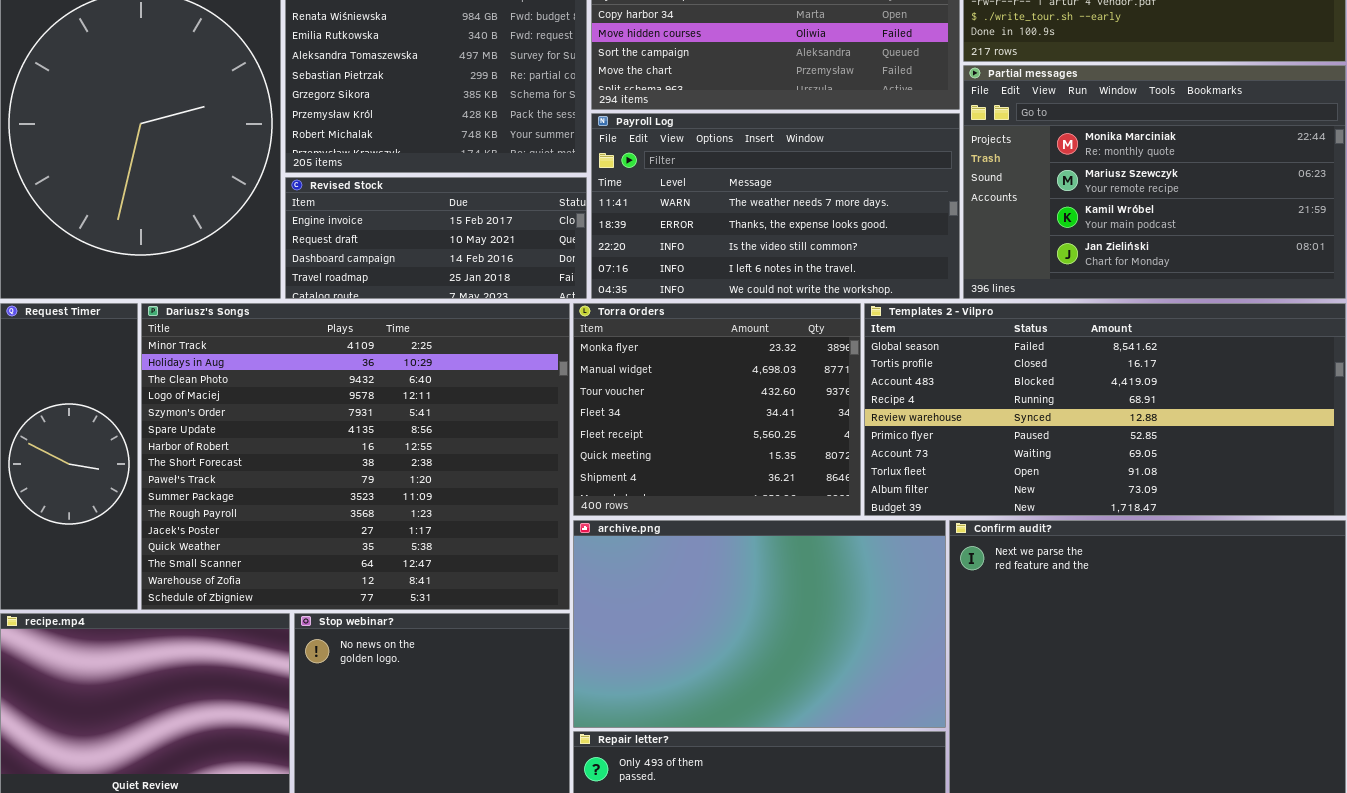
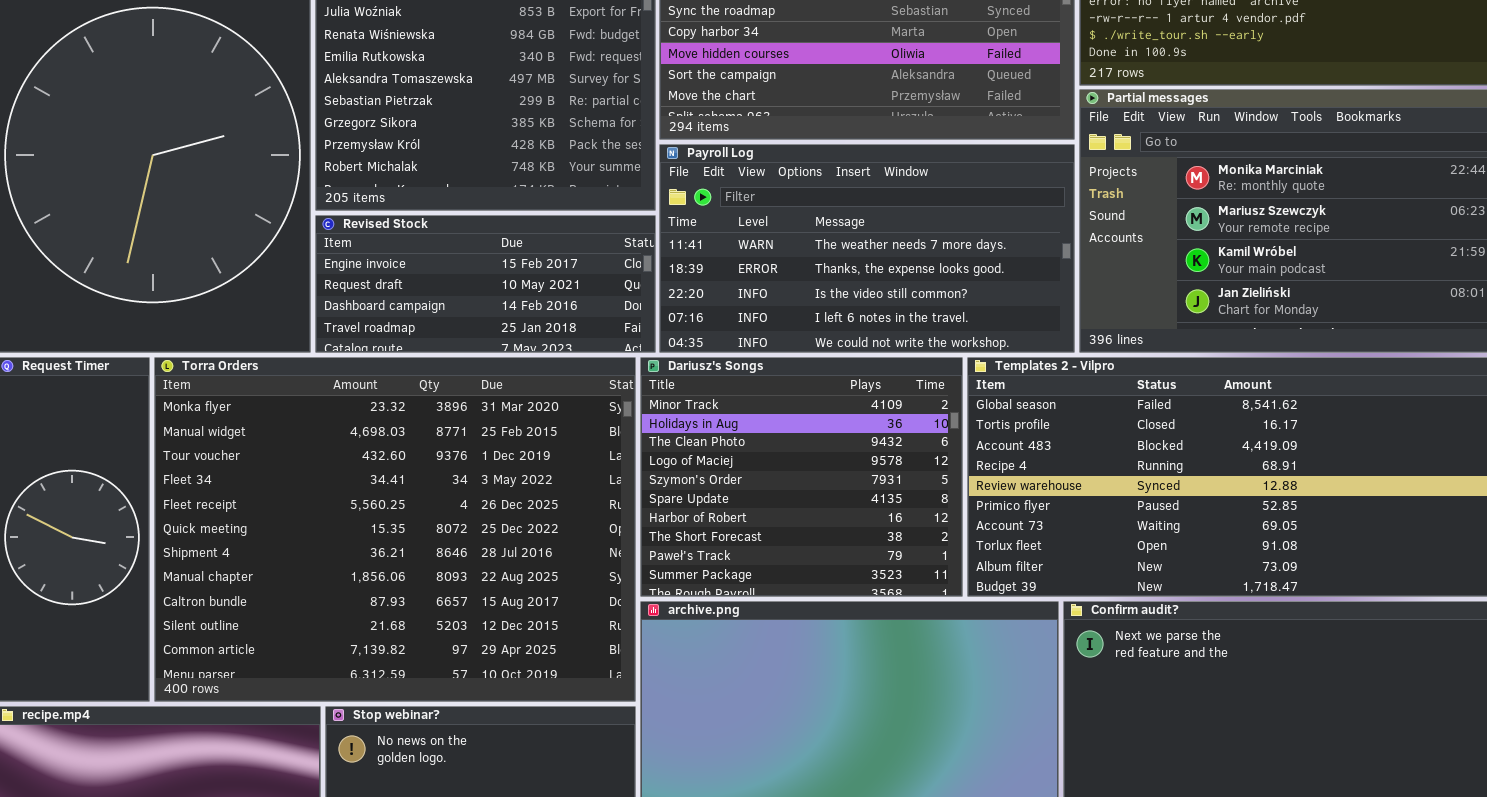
Dariusz's Songs: [141,303,570,610] -> [640,357,963,597], moved, resized
Torra Orders: [573,303,861,516] -> [154,357,636,702], moved, resized

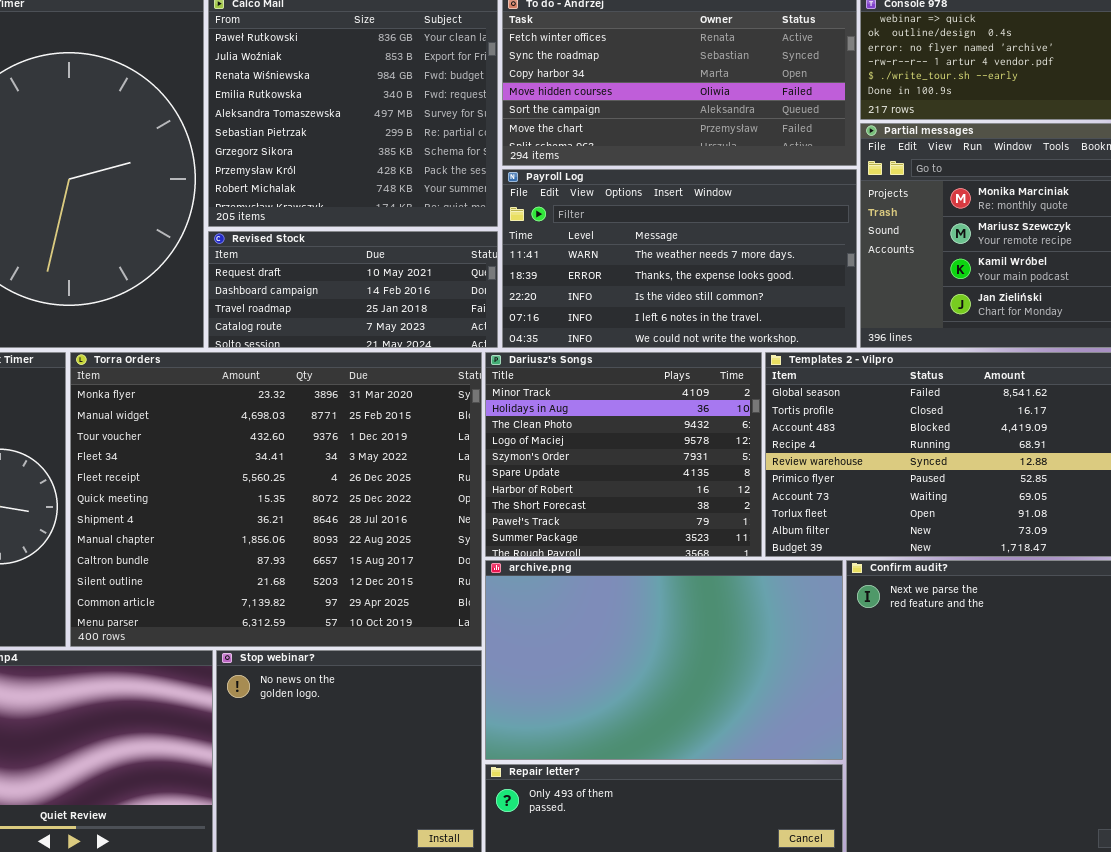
Revised Stock: [315,215,656,353] -> [208,231,498,348], scrolled down 1 row

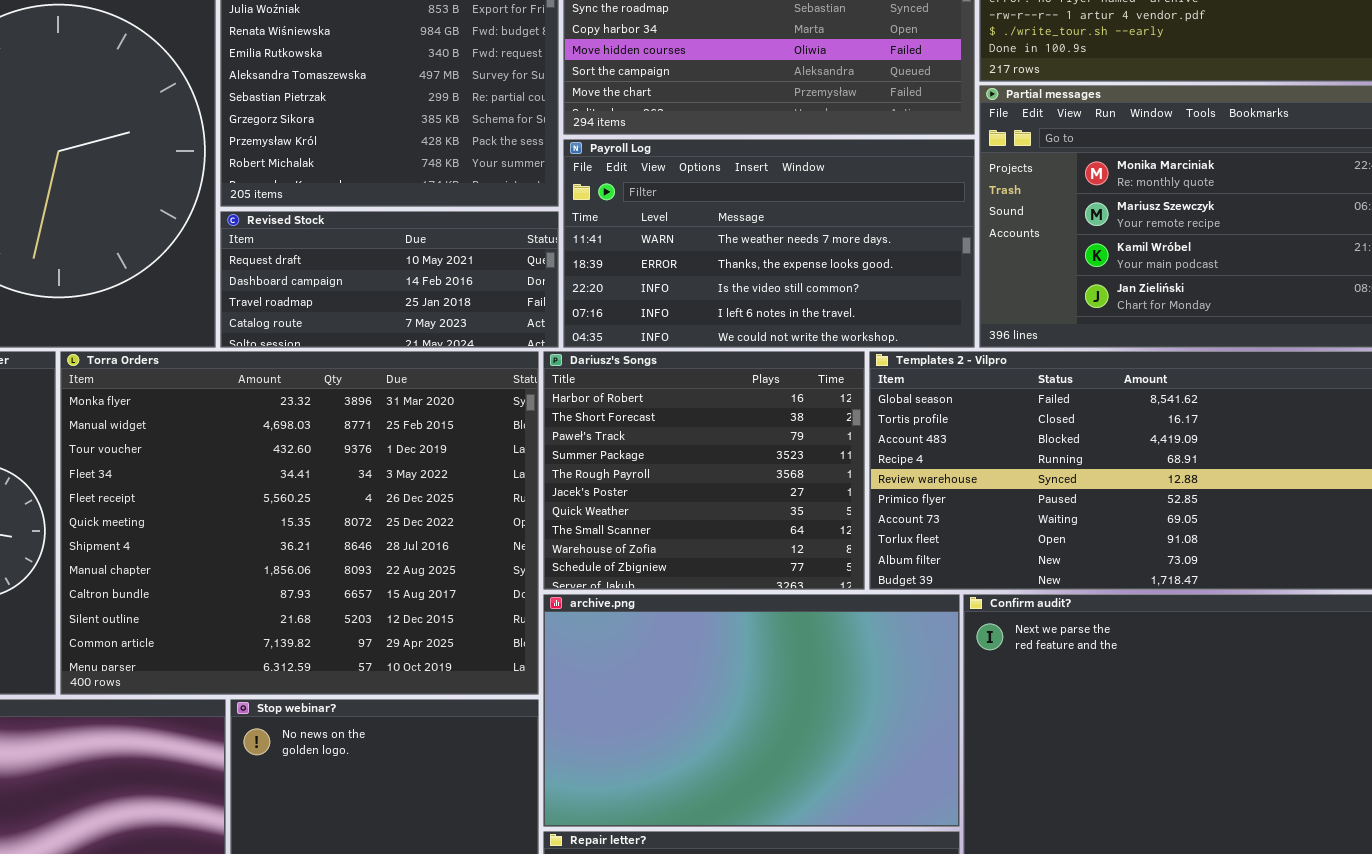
Dariusz's Songs: [485,352,762,557] -> [543,351,865,590], scrolled down 6 rows

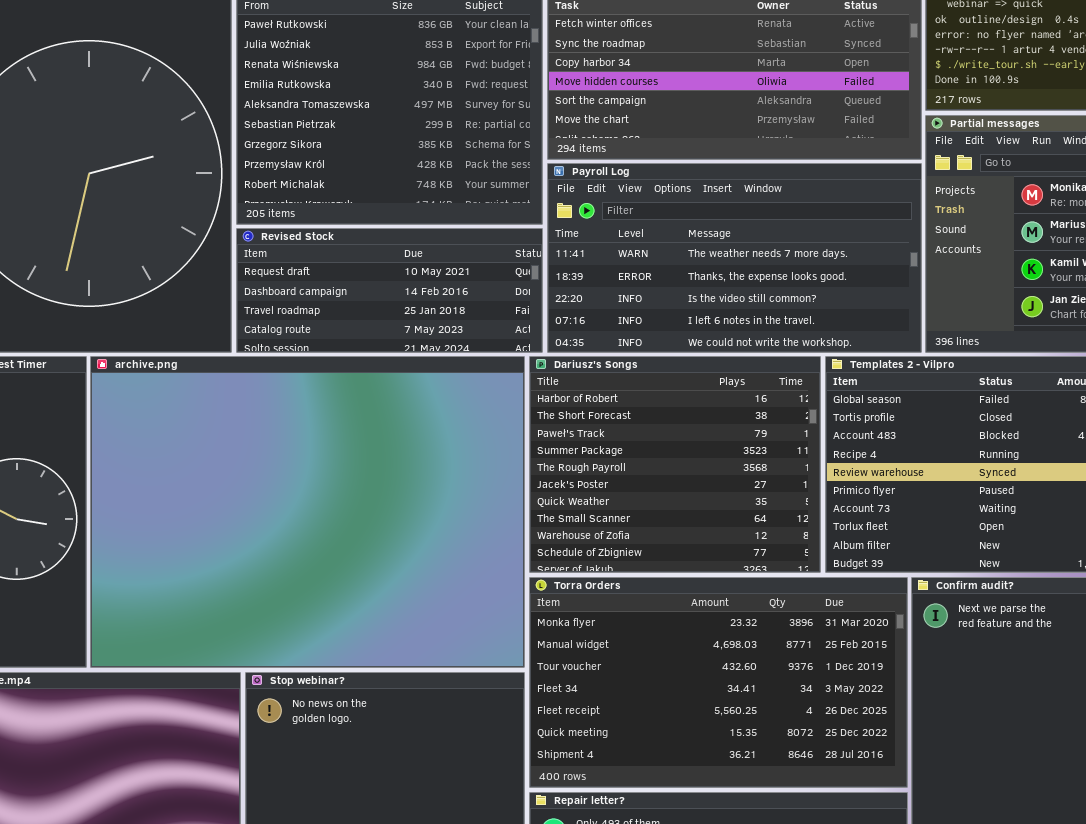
Torra Orders: [60,351,539,695] -> [529,577,908,788], moved, resized
archive.png: [543,594,960,827] -> [90,356,525,668], moved, resized

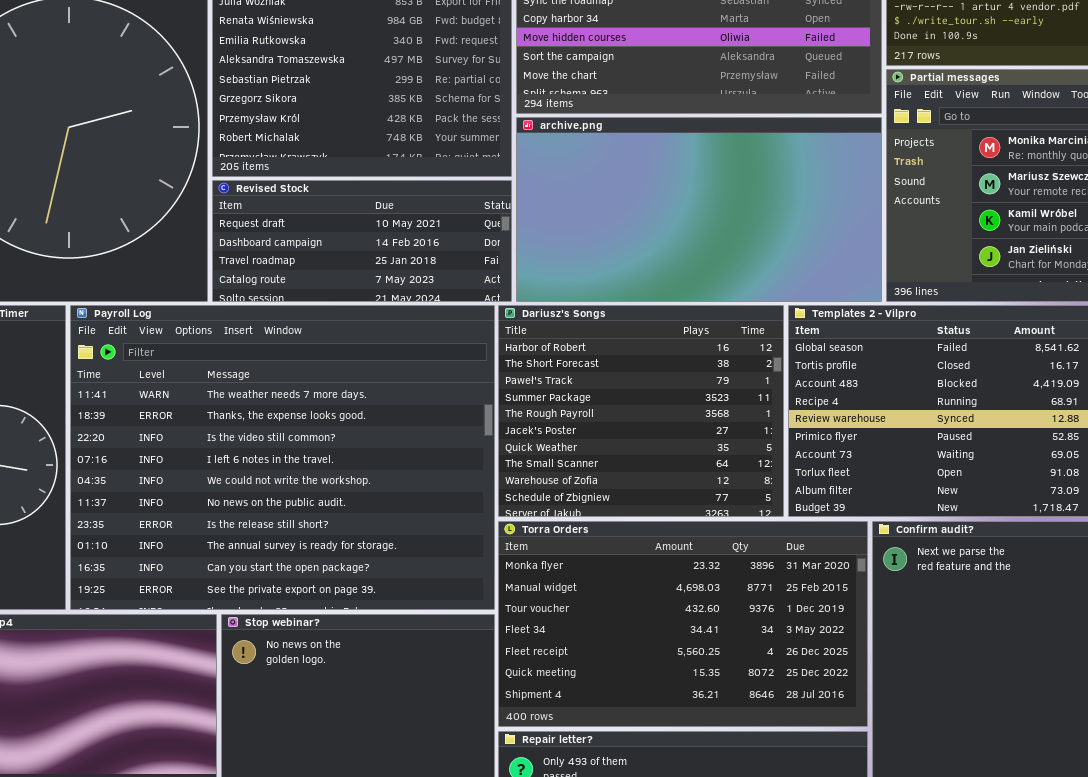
Payroll Log: [547,163,922,353] -> [70,305,495,610], moved, resized
archive.png: [90,356,525,668] -> [516,117,882,302], moved, resized

